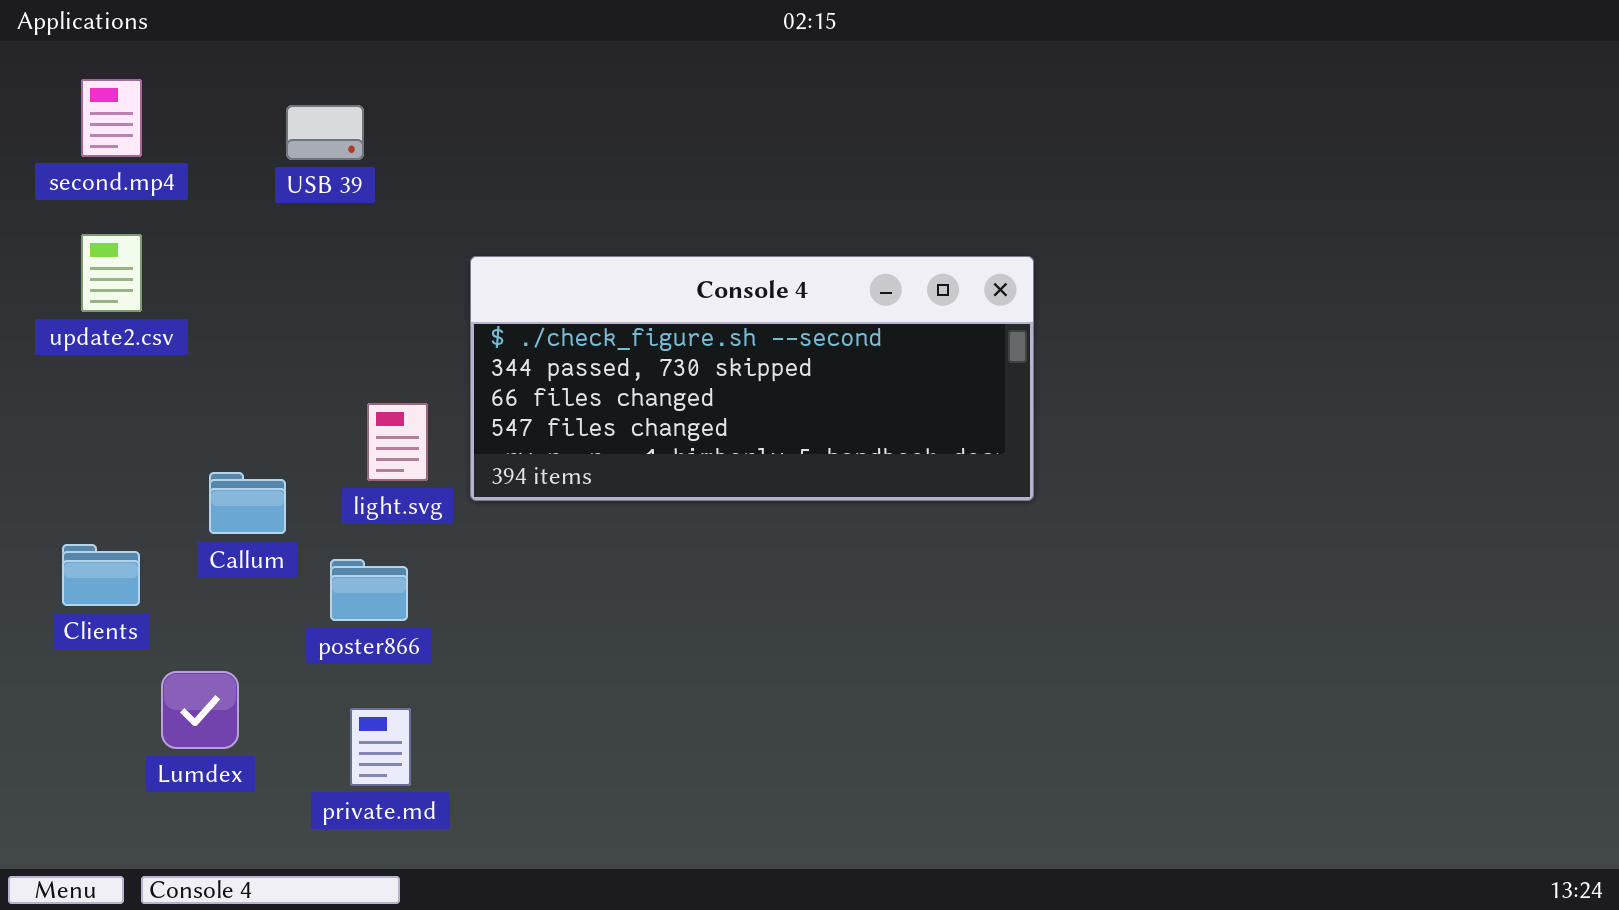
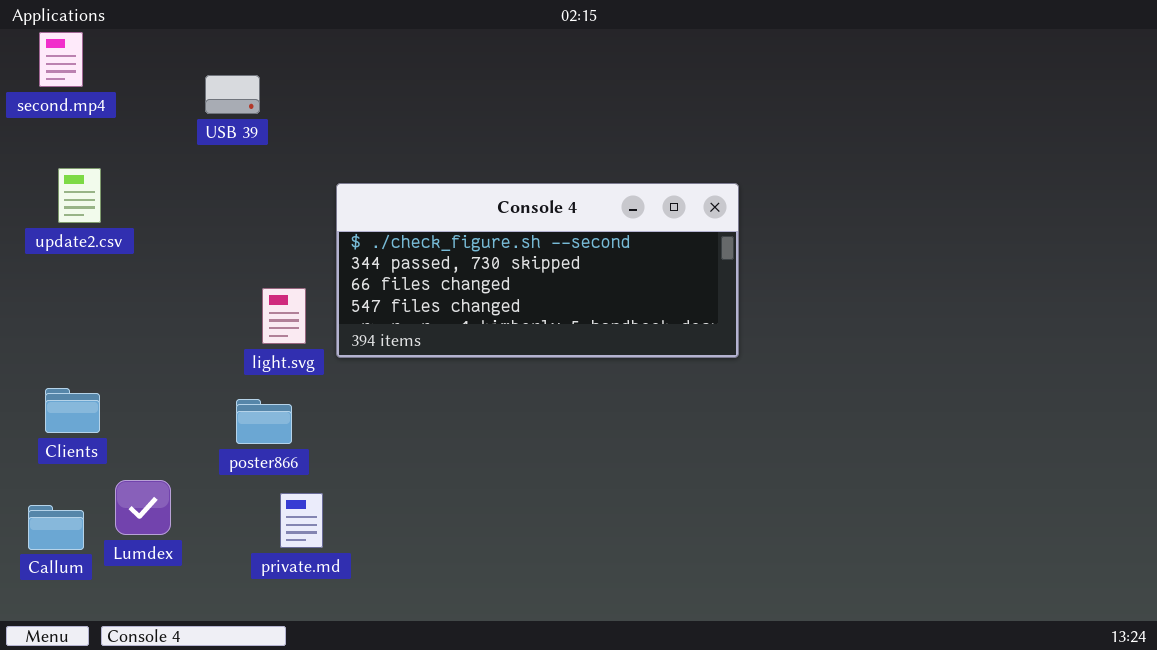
second.mp4: [81,79,142,157] -> [39,32,83,87], moved
Callum: [209,472,286,534] -> [28,505,84,550], moved
private.md: [350,708,411,786] -> [280,493,323,548], moved

